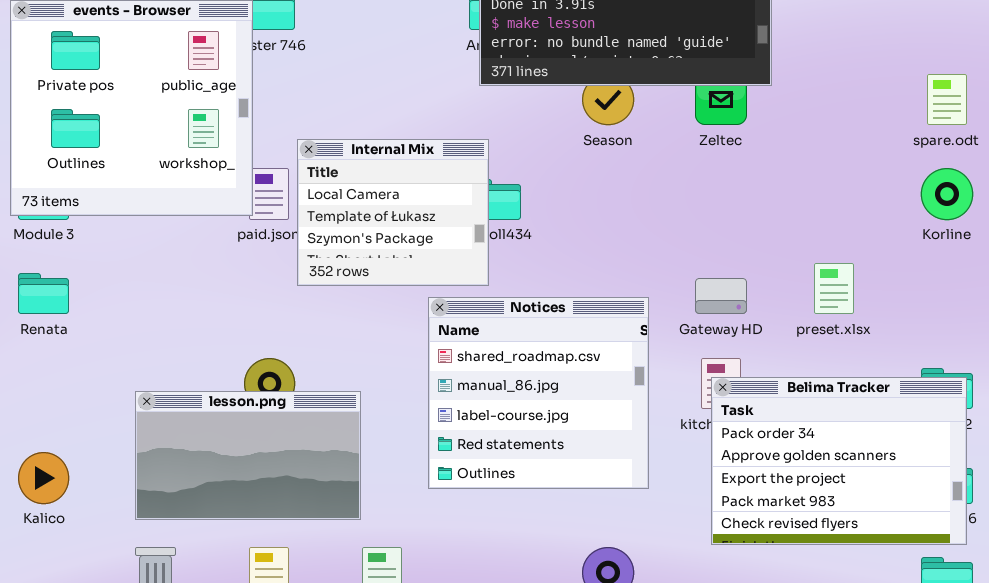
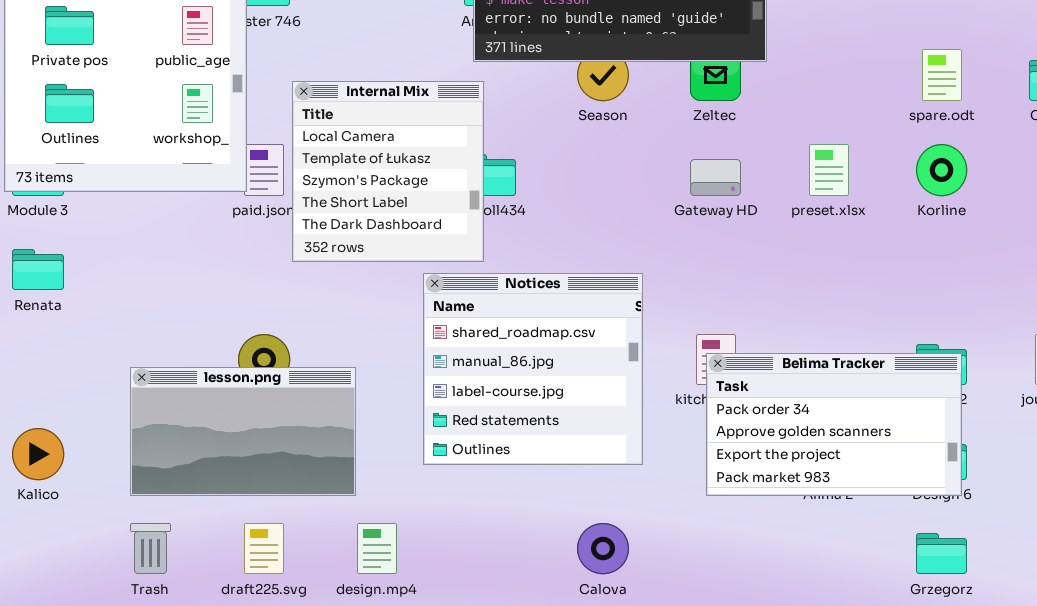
Internal Mix: [297,139,489,286] -> [292,81,484,262], resized
preset.xlsx: [814,263,854,314] -> [809,144,849,196], moved
Gateway HD: [695,278,747,314] -> [690,159,741,196], moved
Belima Tracker: [711,377,967,545] -> [706,353,962,496], resized

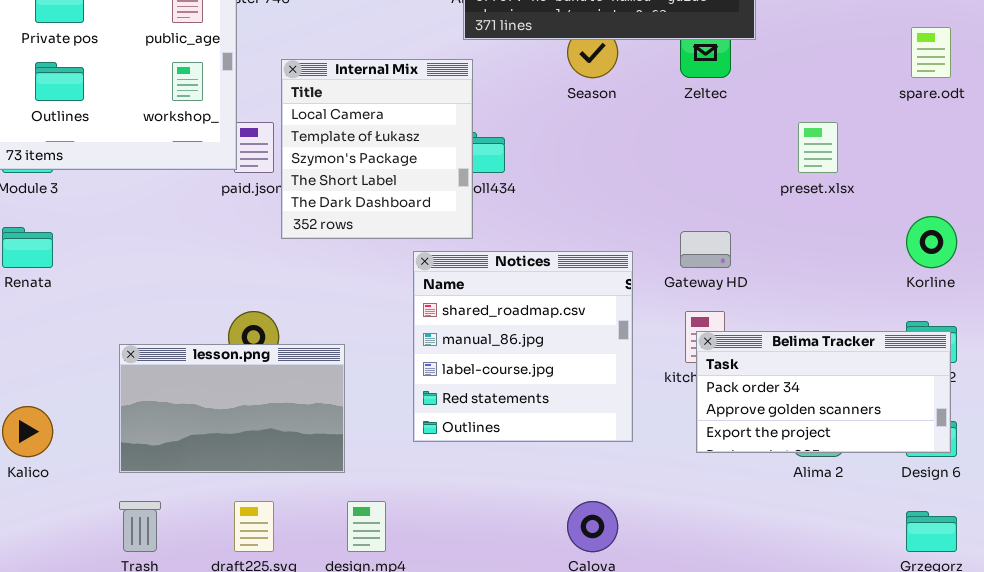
Korline: [916,144,967,196] -> [906,216,957,268], moved
Gateway HD: [690,159,741,196] -> [680,231,731,268], moved
Belima Tracker: [706,353,962,496] -> [696,331,951,453], resized

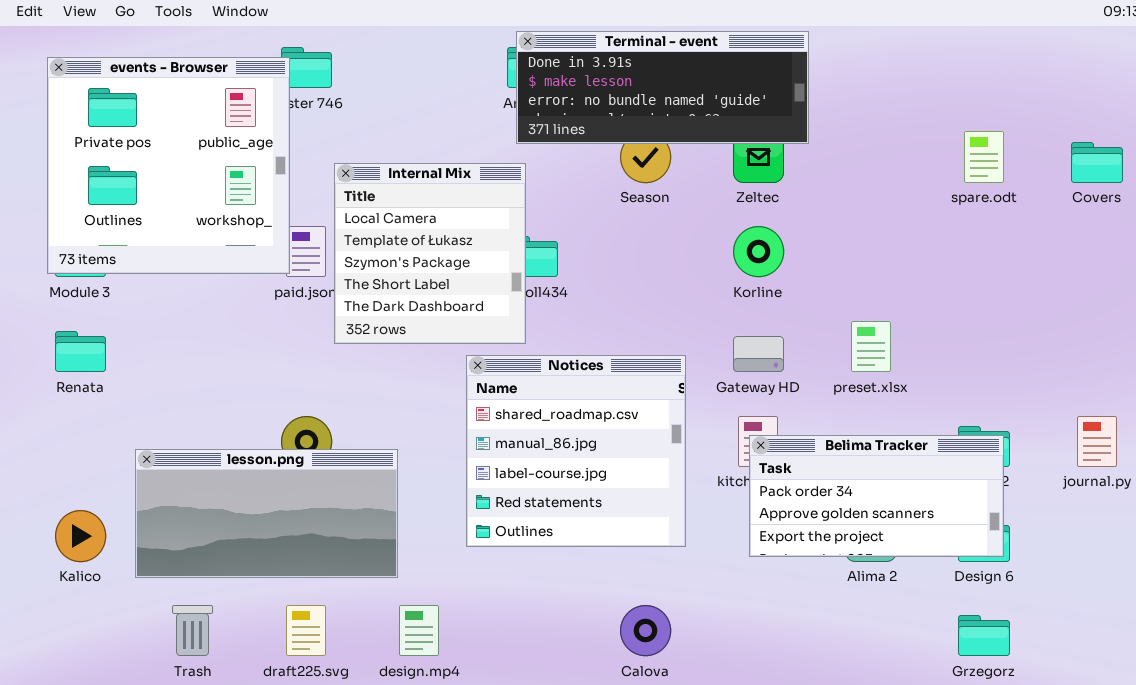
preset.xlsx: [798,122,838,173] -> [851,321,891,372], moved
Korline: [906,216,957,268] -> [733,226,784,277], moved
lesson.png: [119,344,345,473] -> [135,449,398,578], resized

